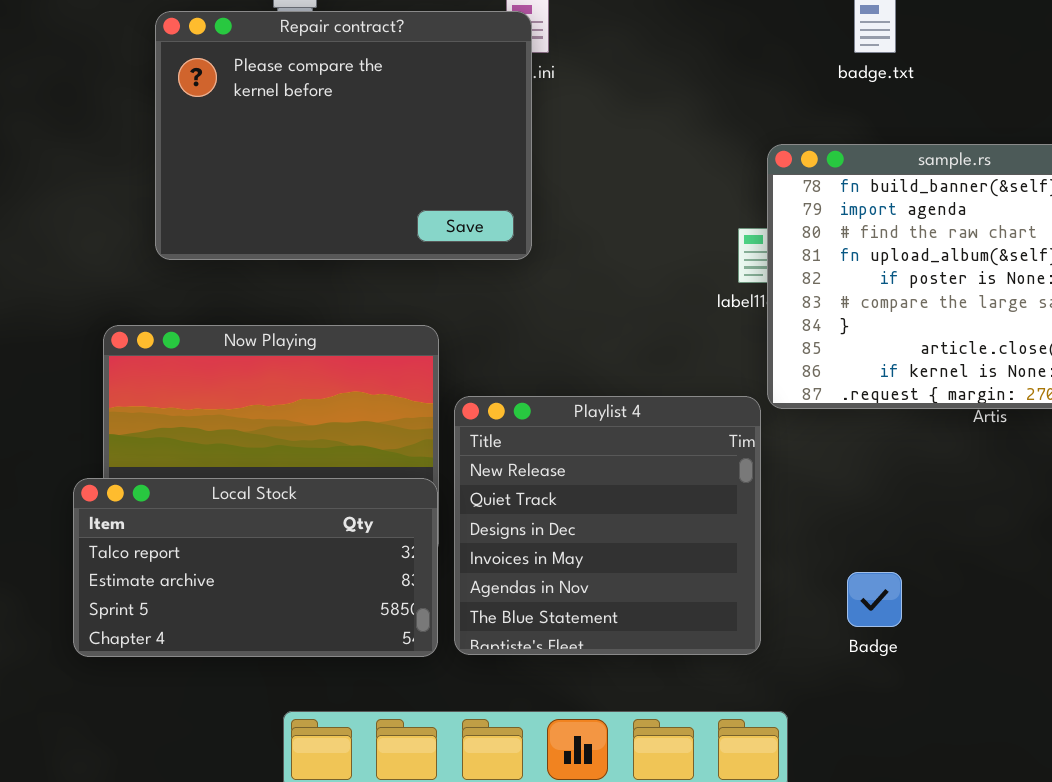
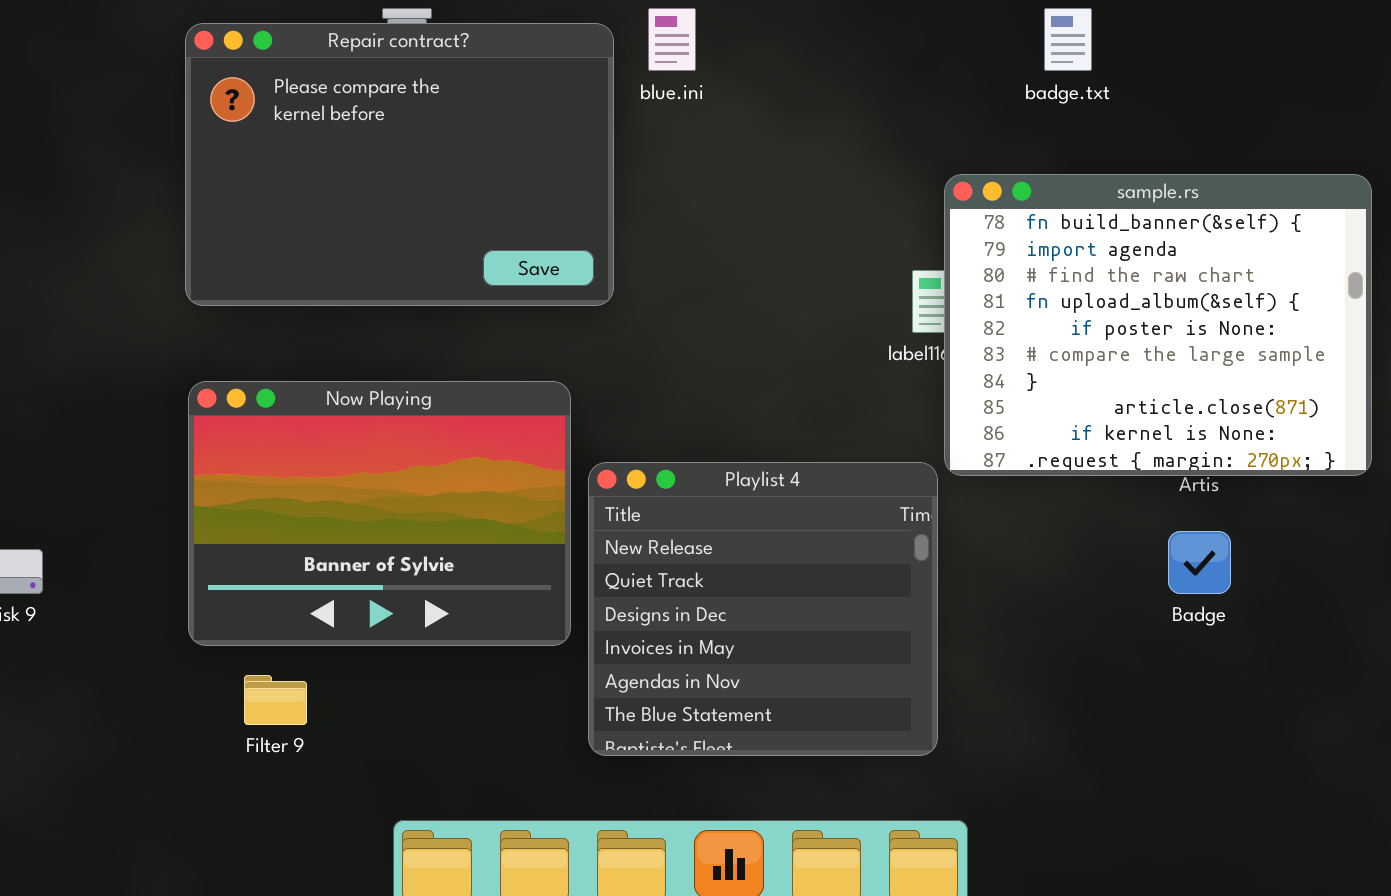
Repair contract?: [155,11,532,260] -> [185,23,614,306], moved
Local Stock: [73,478,438,657] -> none, closed
Badge: [847,572,902,627] -> [1168,531,1231,594], moved

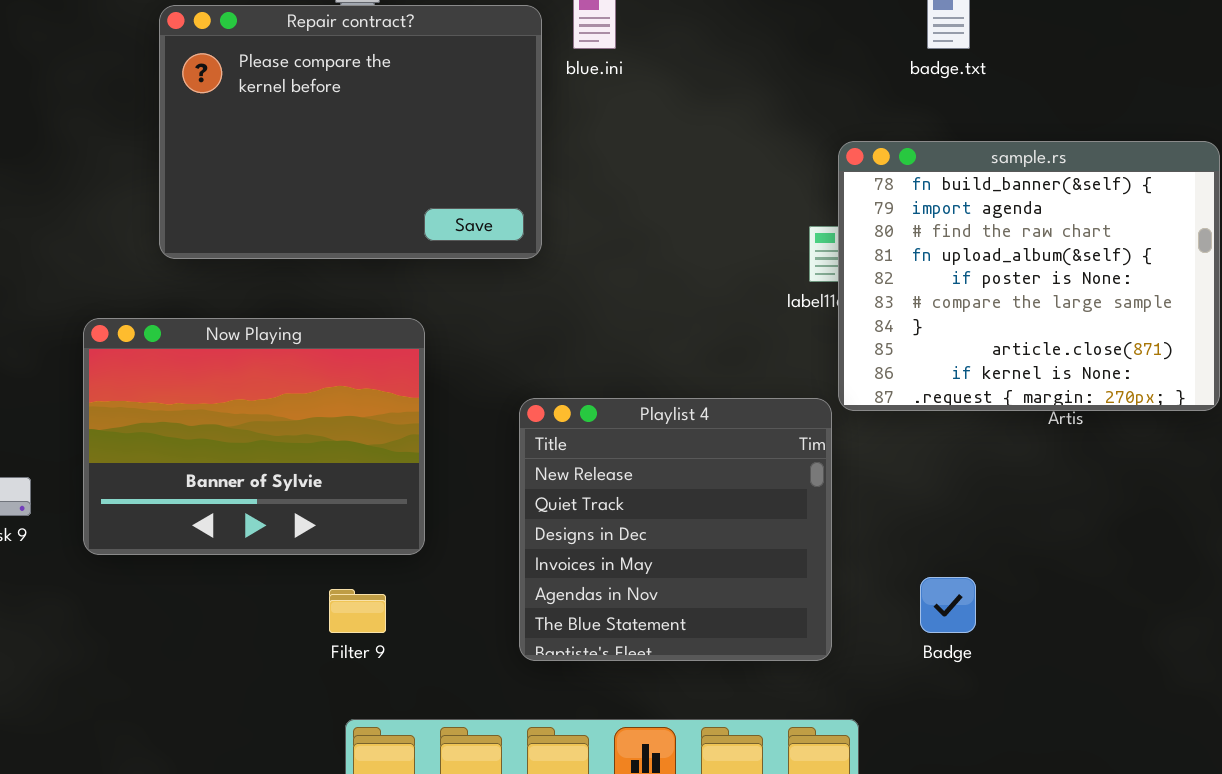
Now Playing: [188,381,571,646] -> [83,318,425,555], moved
Badge: [1168,531,1231,594] -> [920,577,976,633], moved
Filter 9: [244,675,307,725] -> [329,589,386,633], moved

